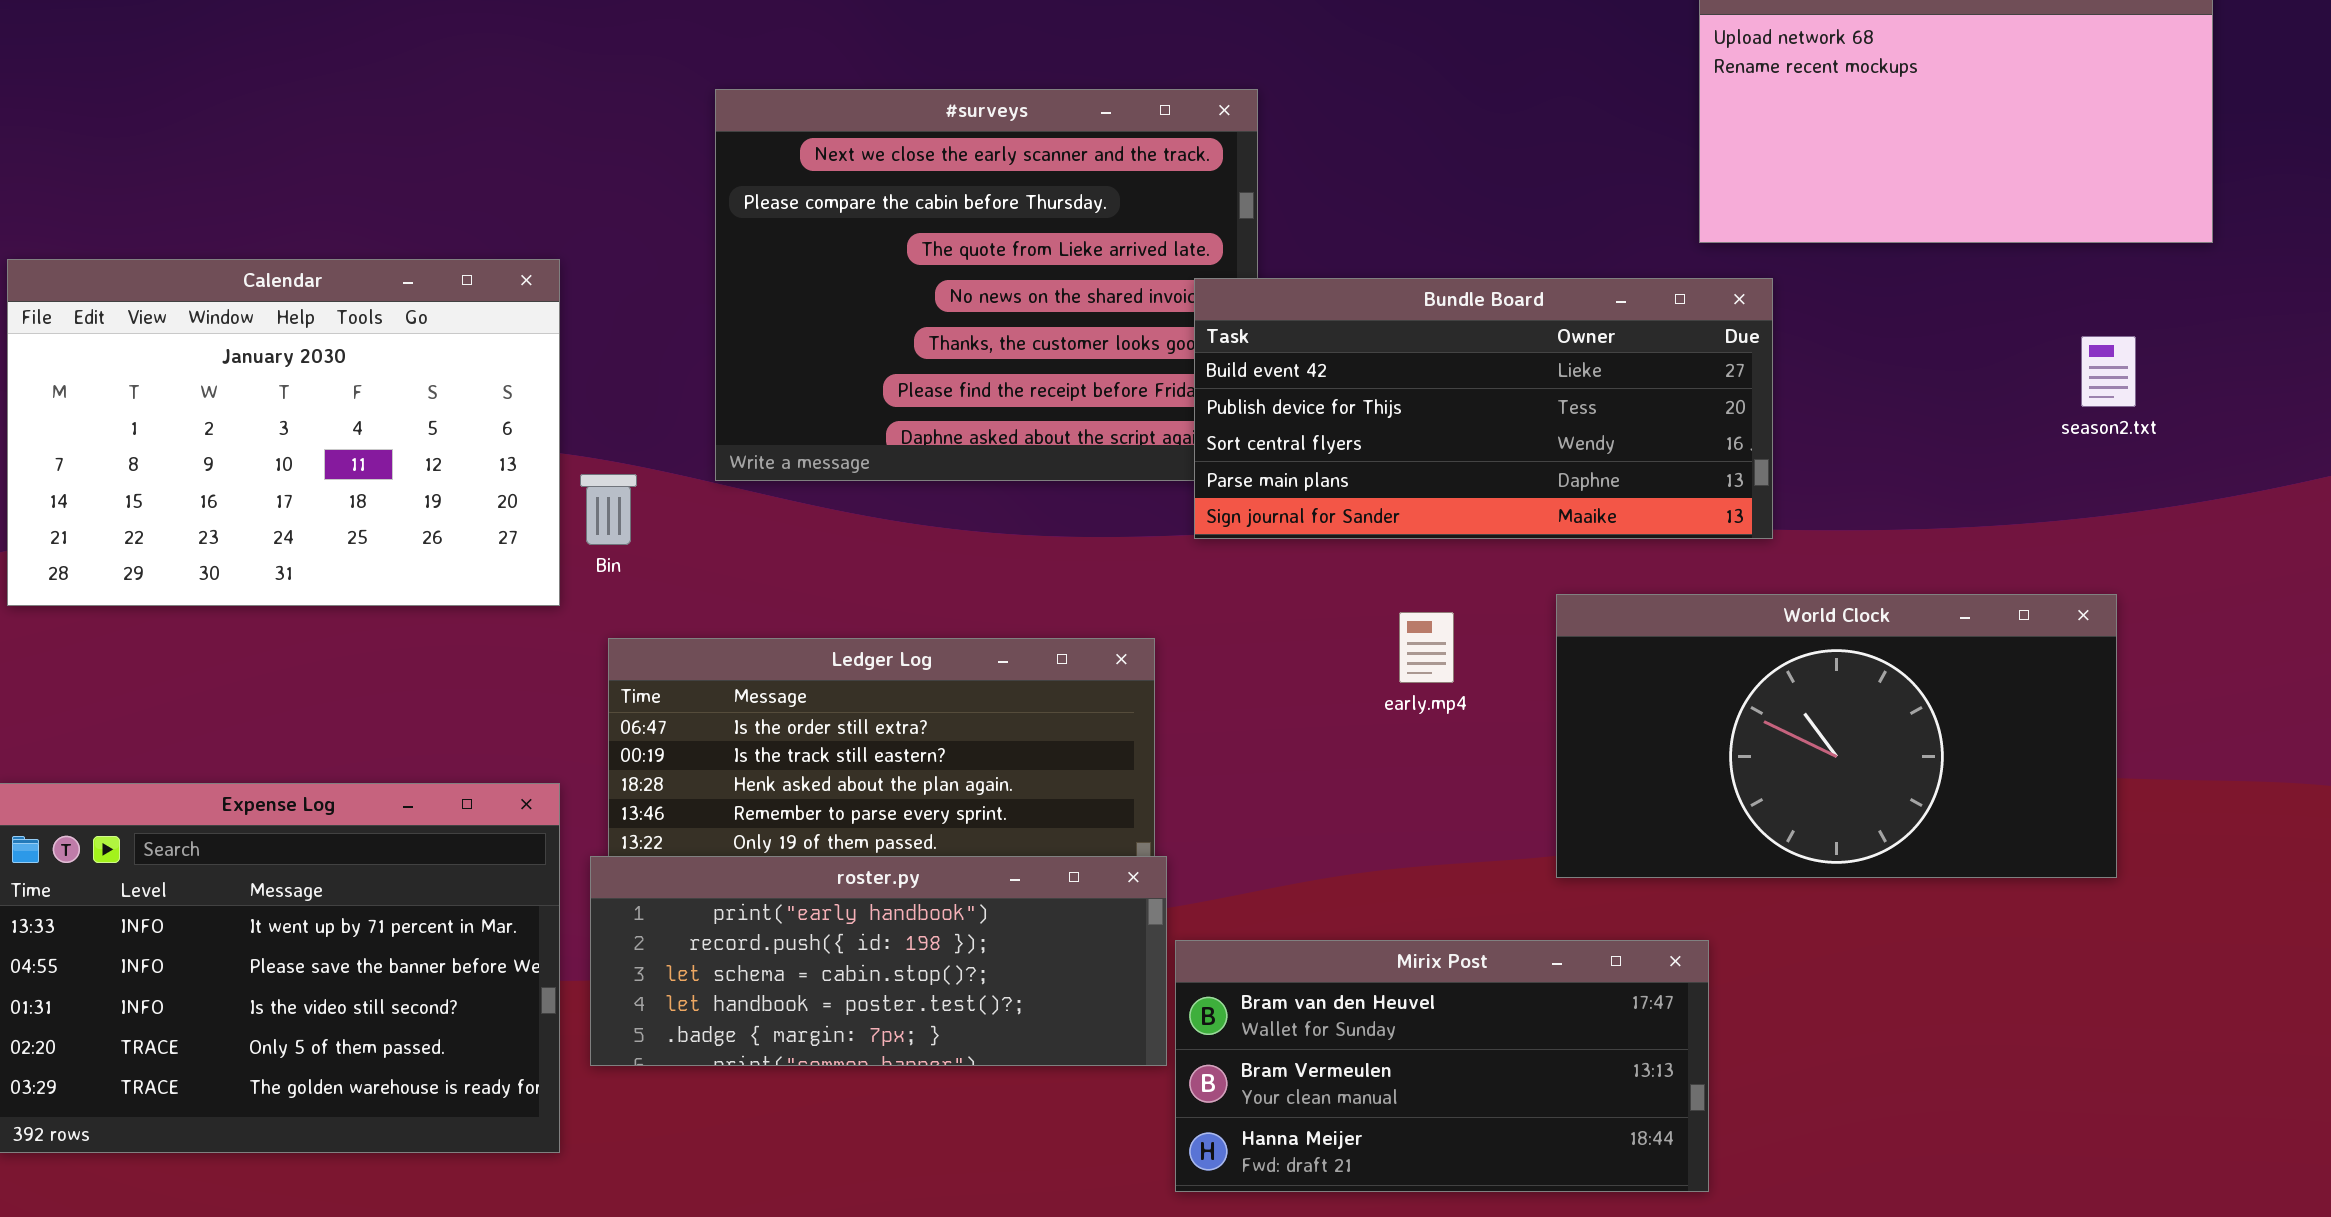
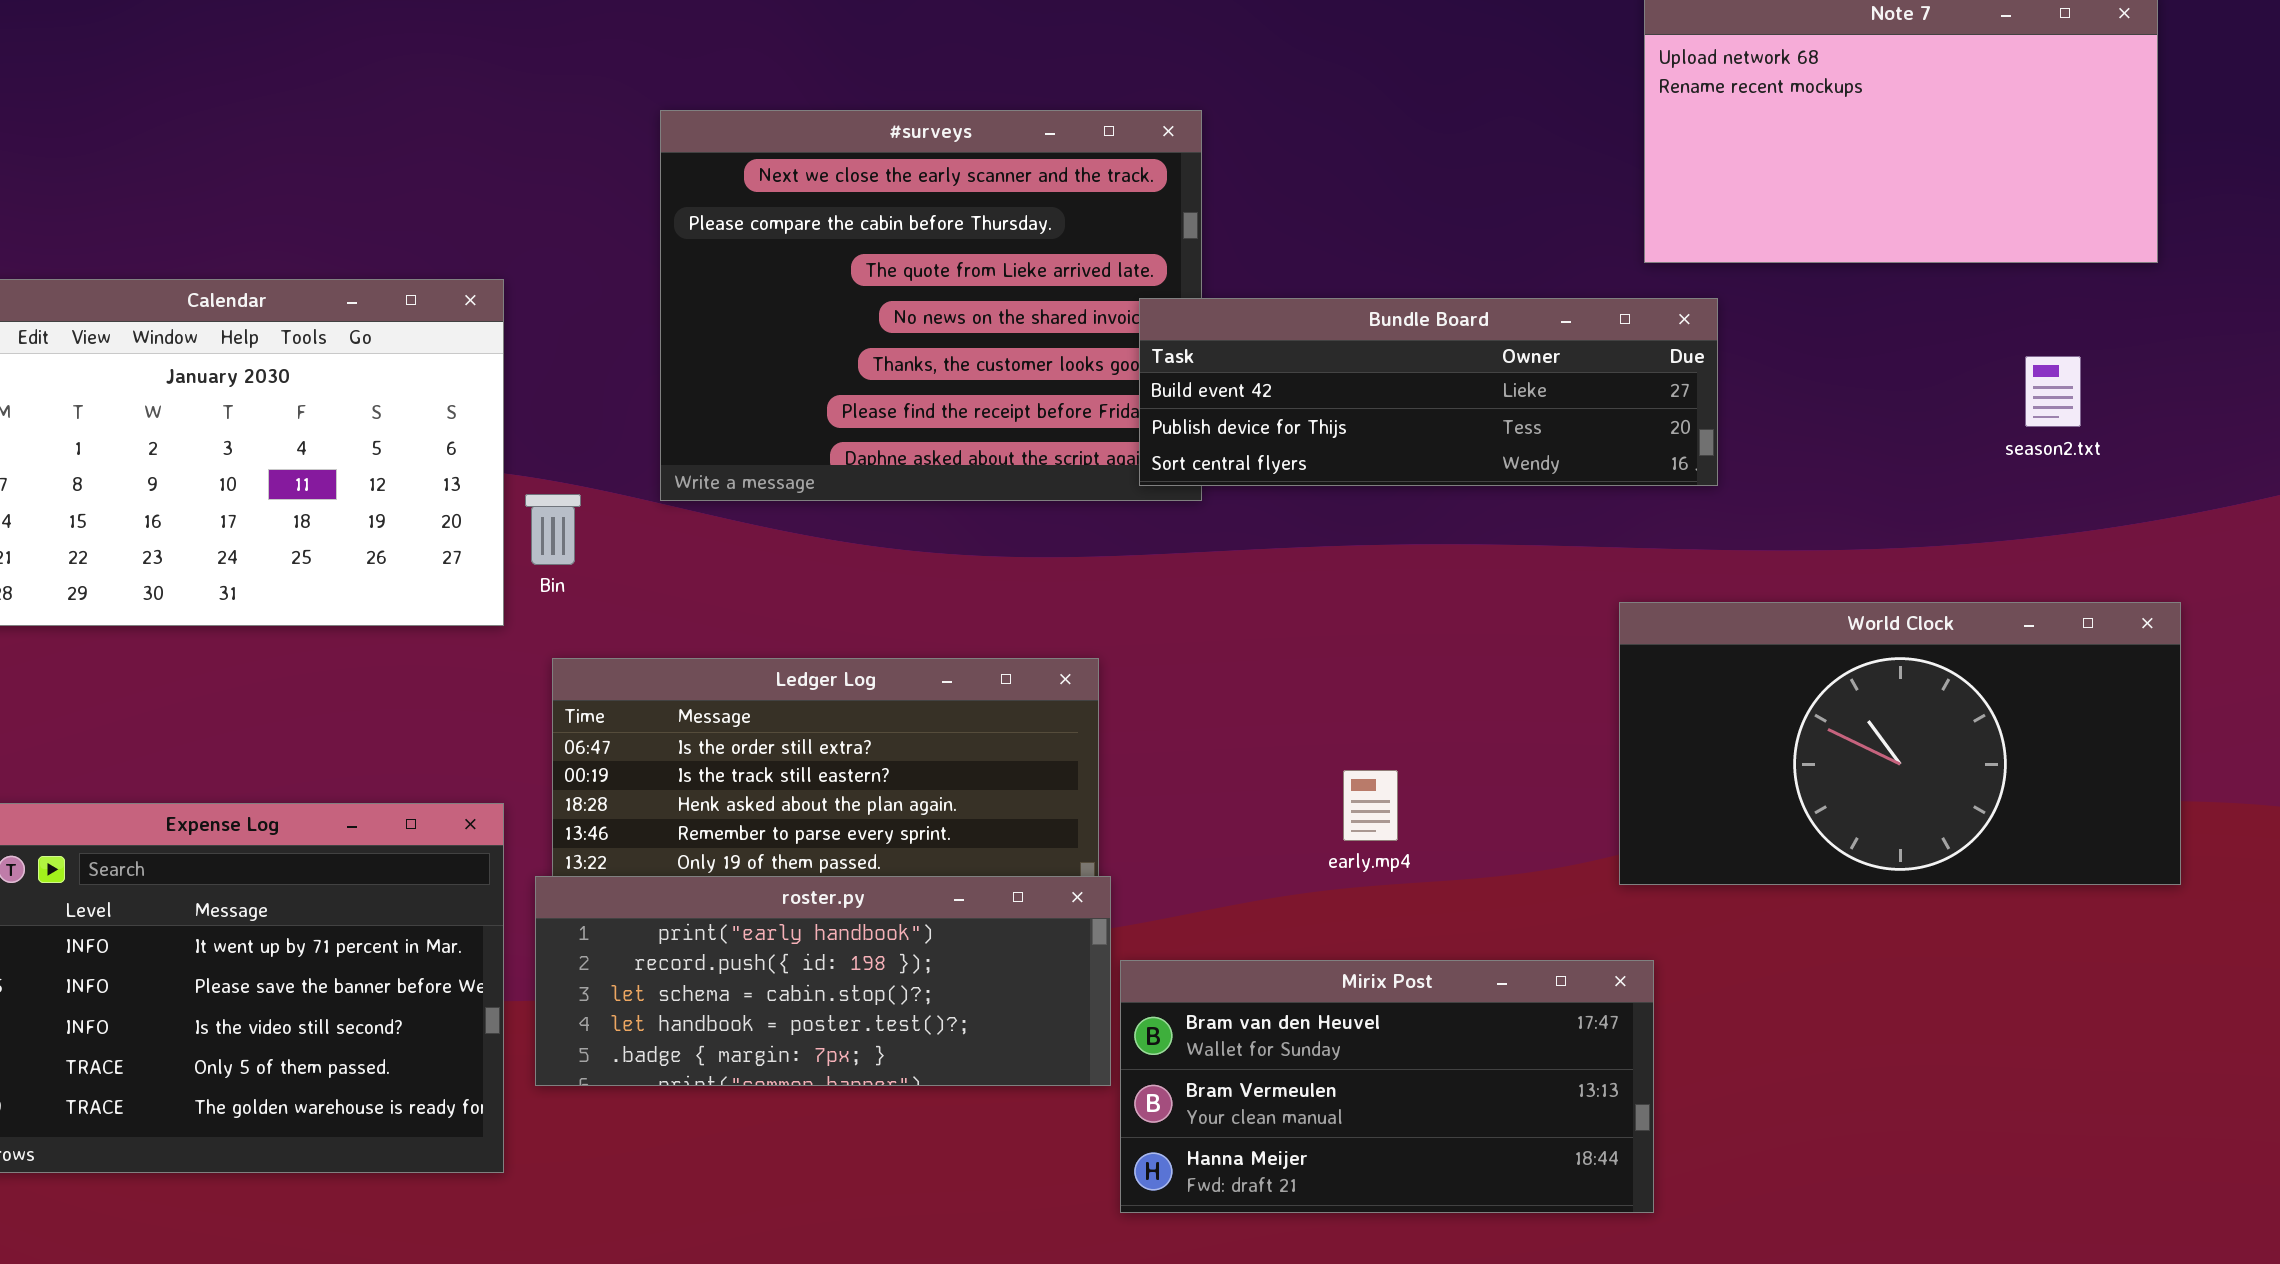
Bundle Board: [1194,278,1773,539] -> [1139,298,1718,486], resized
World Clock: [1556,594,2117,878] -> [1619,602,2181,885], moved
early.mp4: [1399,612,1454,683] -> [1343,770,1398,841], moved

